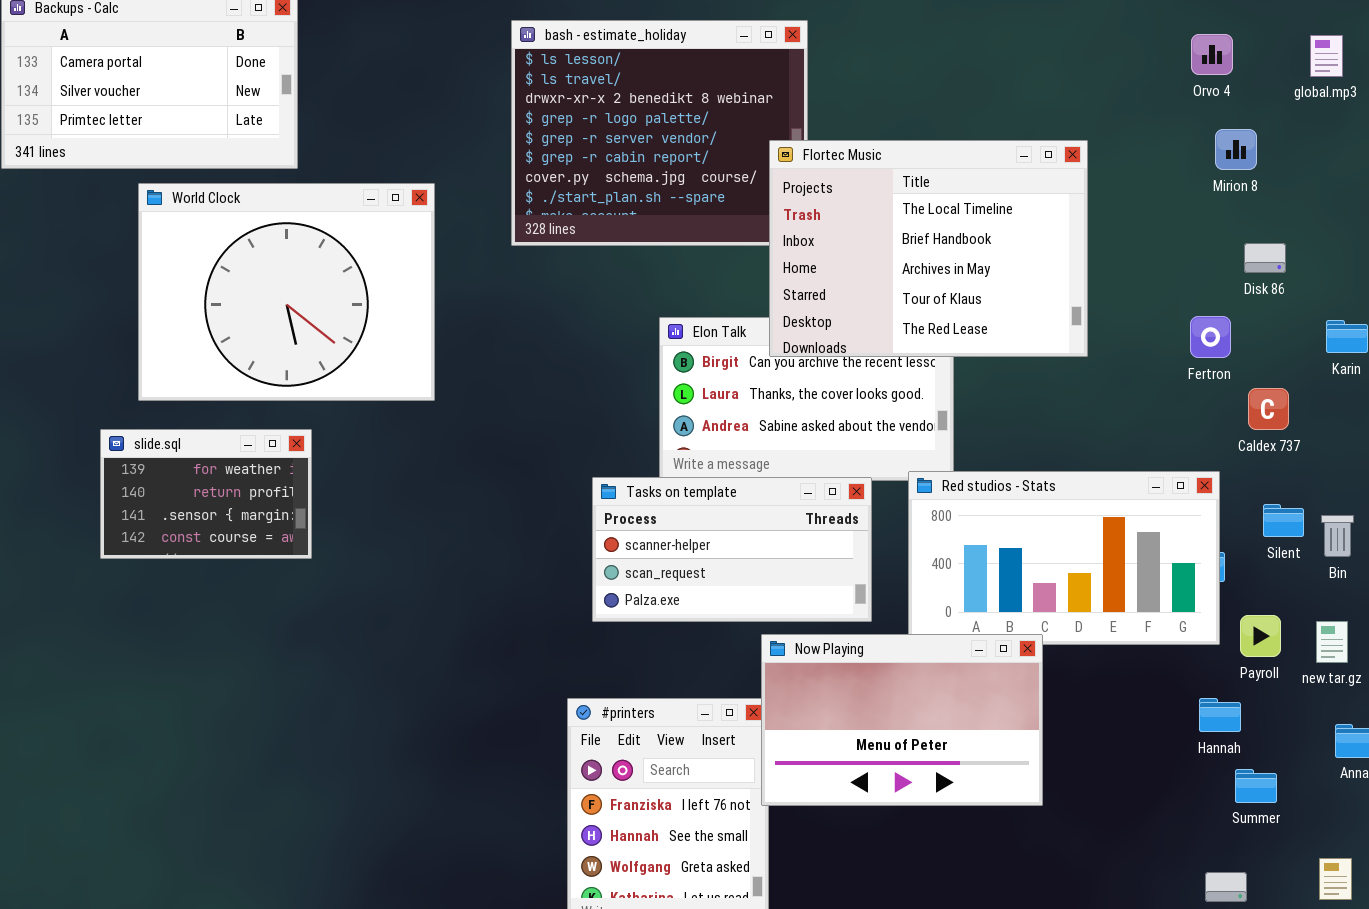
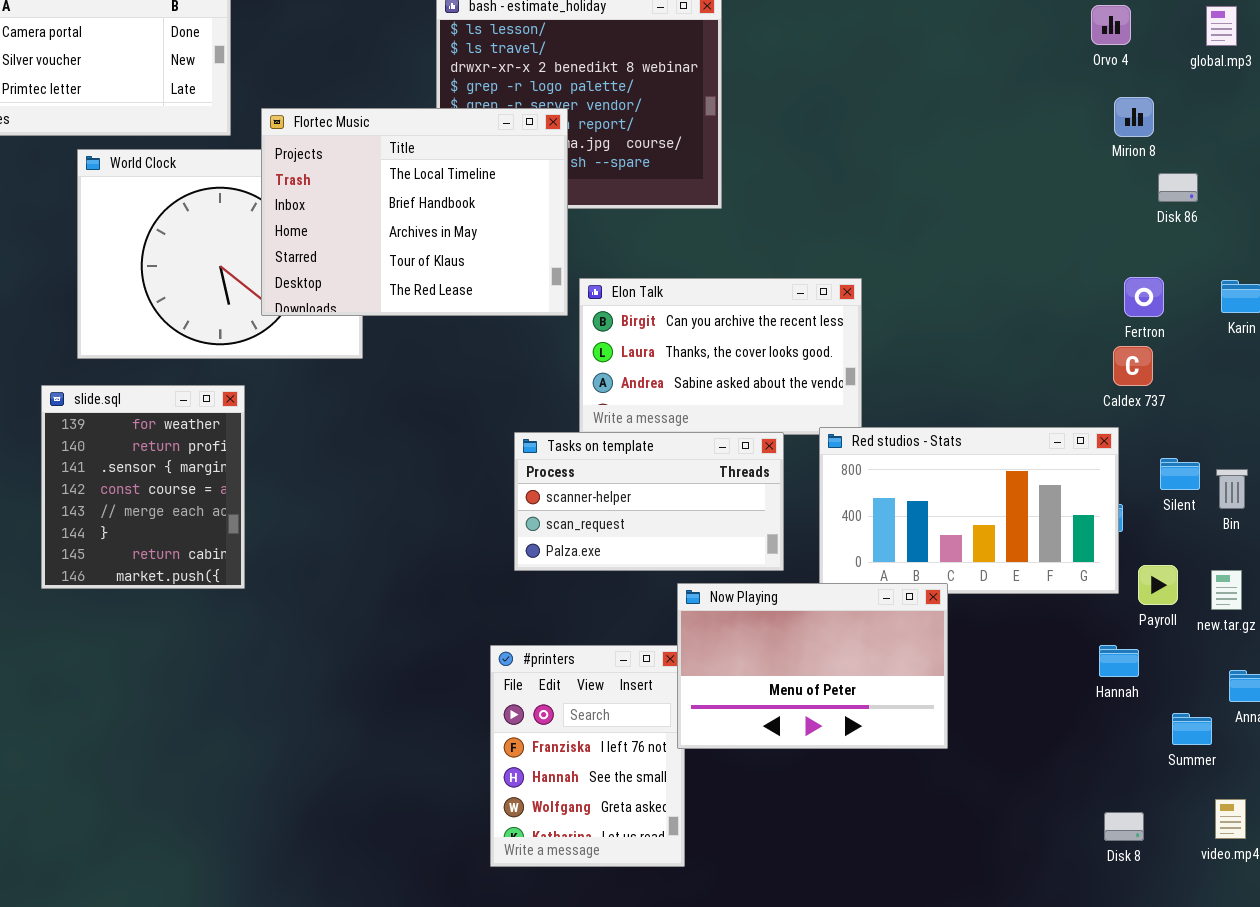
Flortec Music: [769,140,1088,357] -> [261,108,568,316], moved
Disk 86: [1244,243,1286,273] -> [1158,173,1198,202], moved
Fertron: [1190,316,1231,358] -> [1124,277,1164,317], moved
Caldex 737: [1248,388,1289,430] -> [1113,346,1153,386], moved
slide.sql: [100,429,312,559] -> [41,385,245,589], resized
Summer: [1235,769,1277,803] -> [1172,713,1212,745], moved

